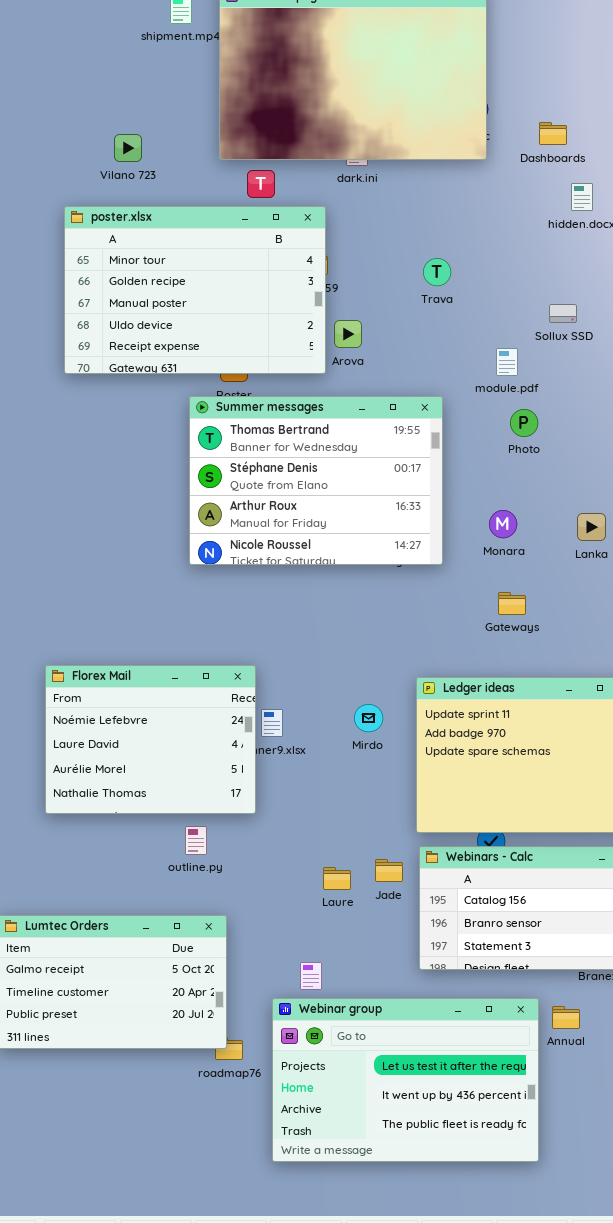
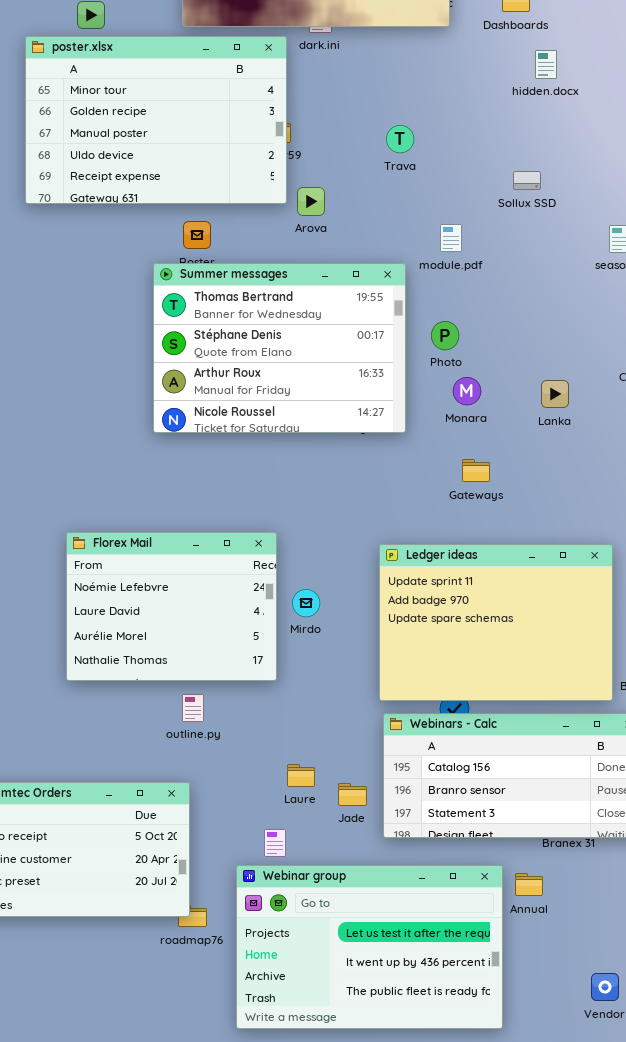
poster.xlsx: [64,206,326,374] -> [25,36,287,204], moved
module.pdf: [496,348,518,376] -> [440,224,462,252], moved
Photo: [510,409,538,437] -> [431,321,459,350], moved
Florex Mail: [45,665,256,814] -> [66,532,277,681], moved
Mirdo: [354,704,383,732] -> [292,589,320,617], moved
outline.py: [185,826,207,855] -> [182,694,204,722], moved
Jade: [375,859,403,882] -> [338,783,367,806], moved
Laure: [323,867,351,890] -> [287,764,315,787], moved

